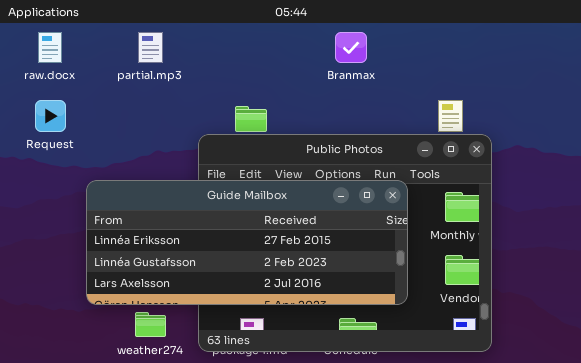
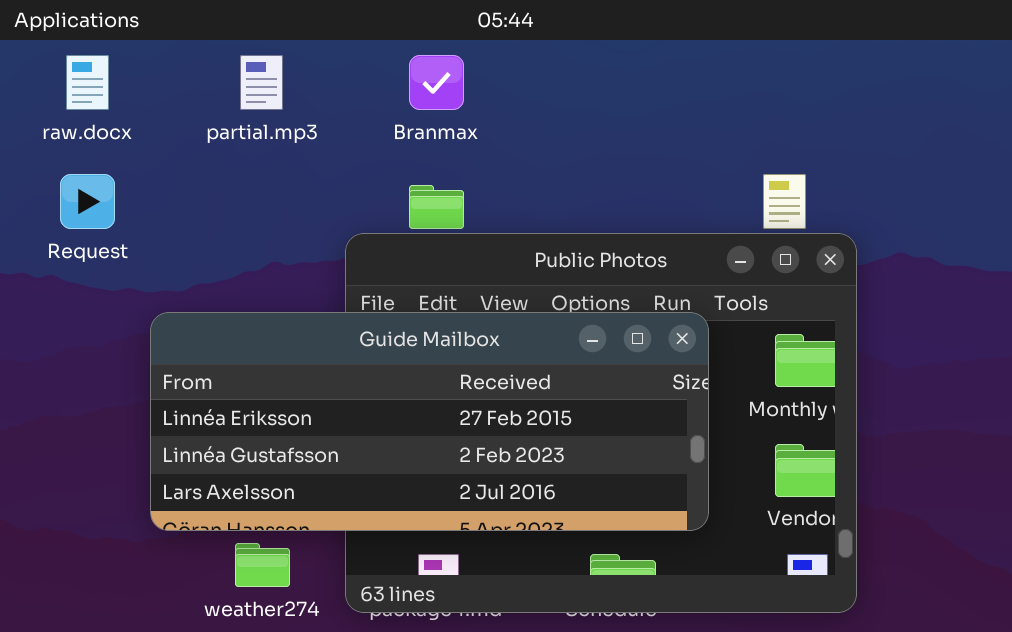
Branmax: [335,32,367,63] -> [409,55,464,110], moved

